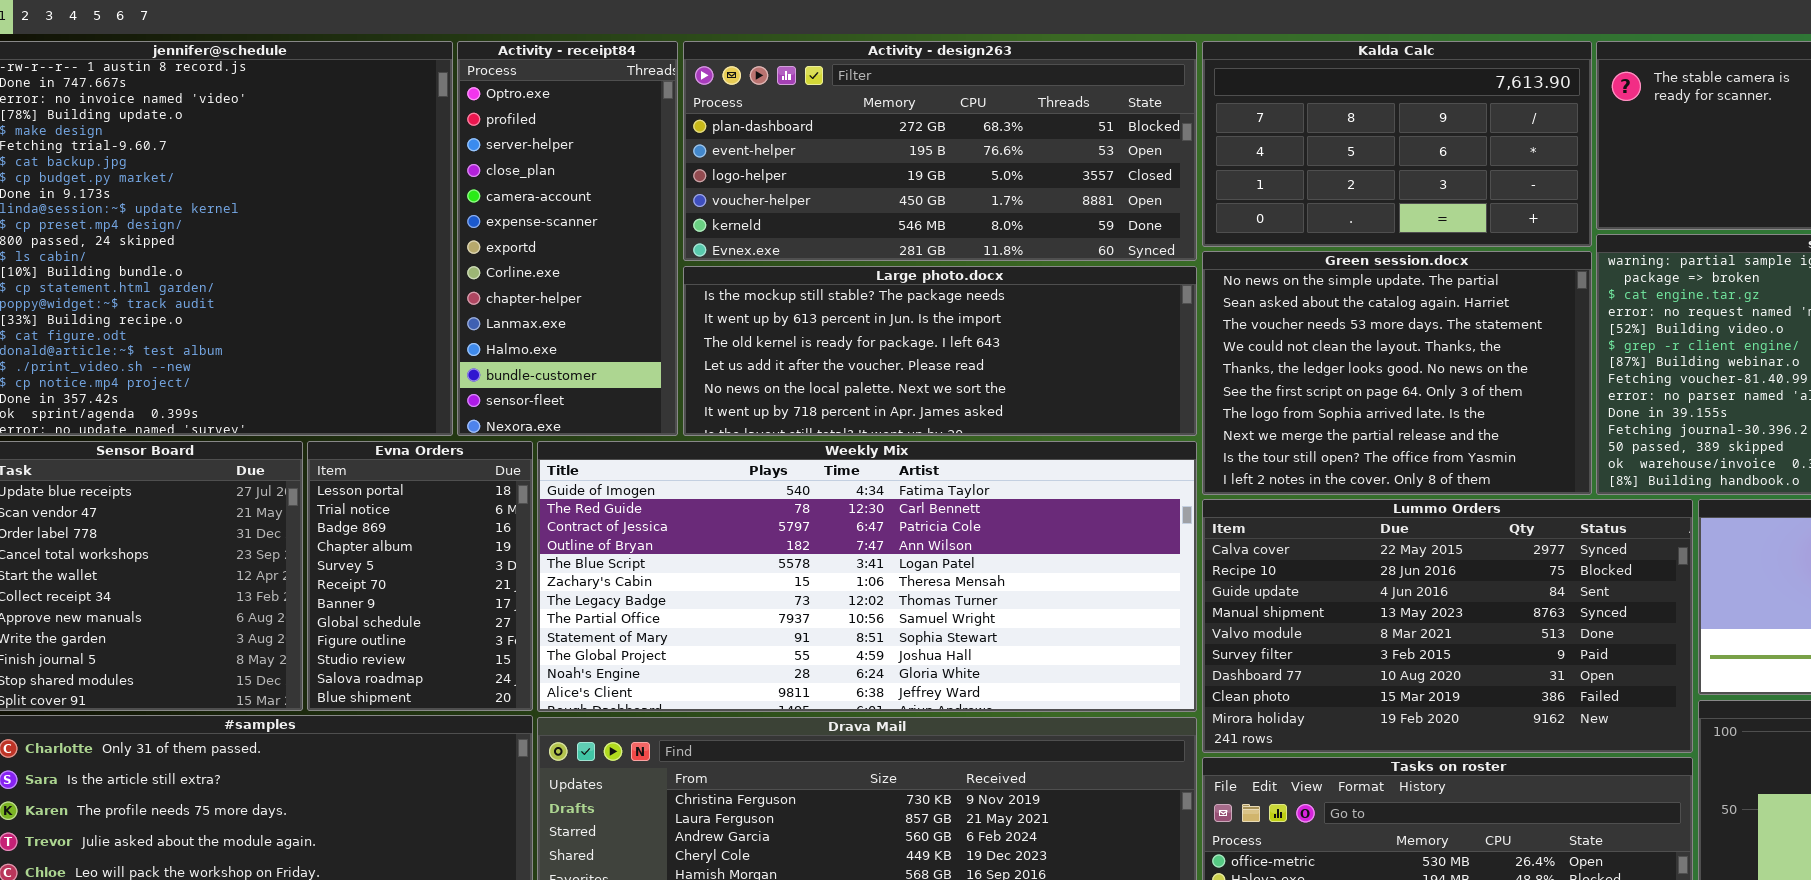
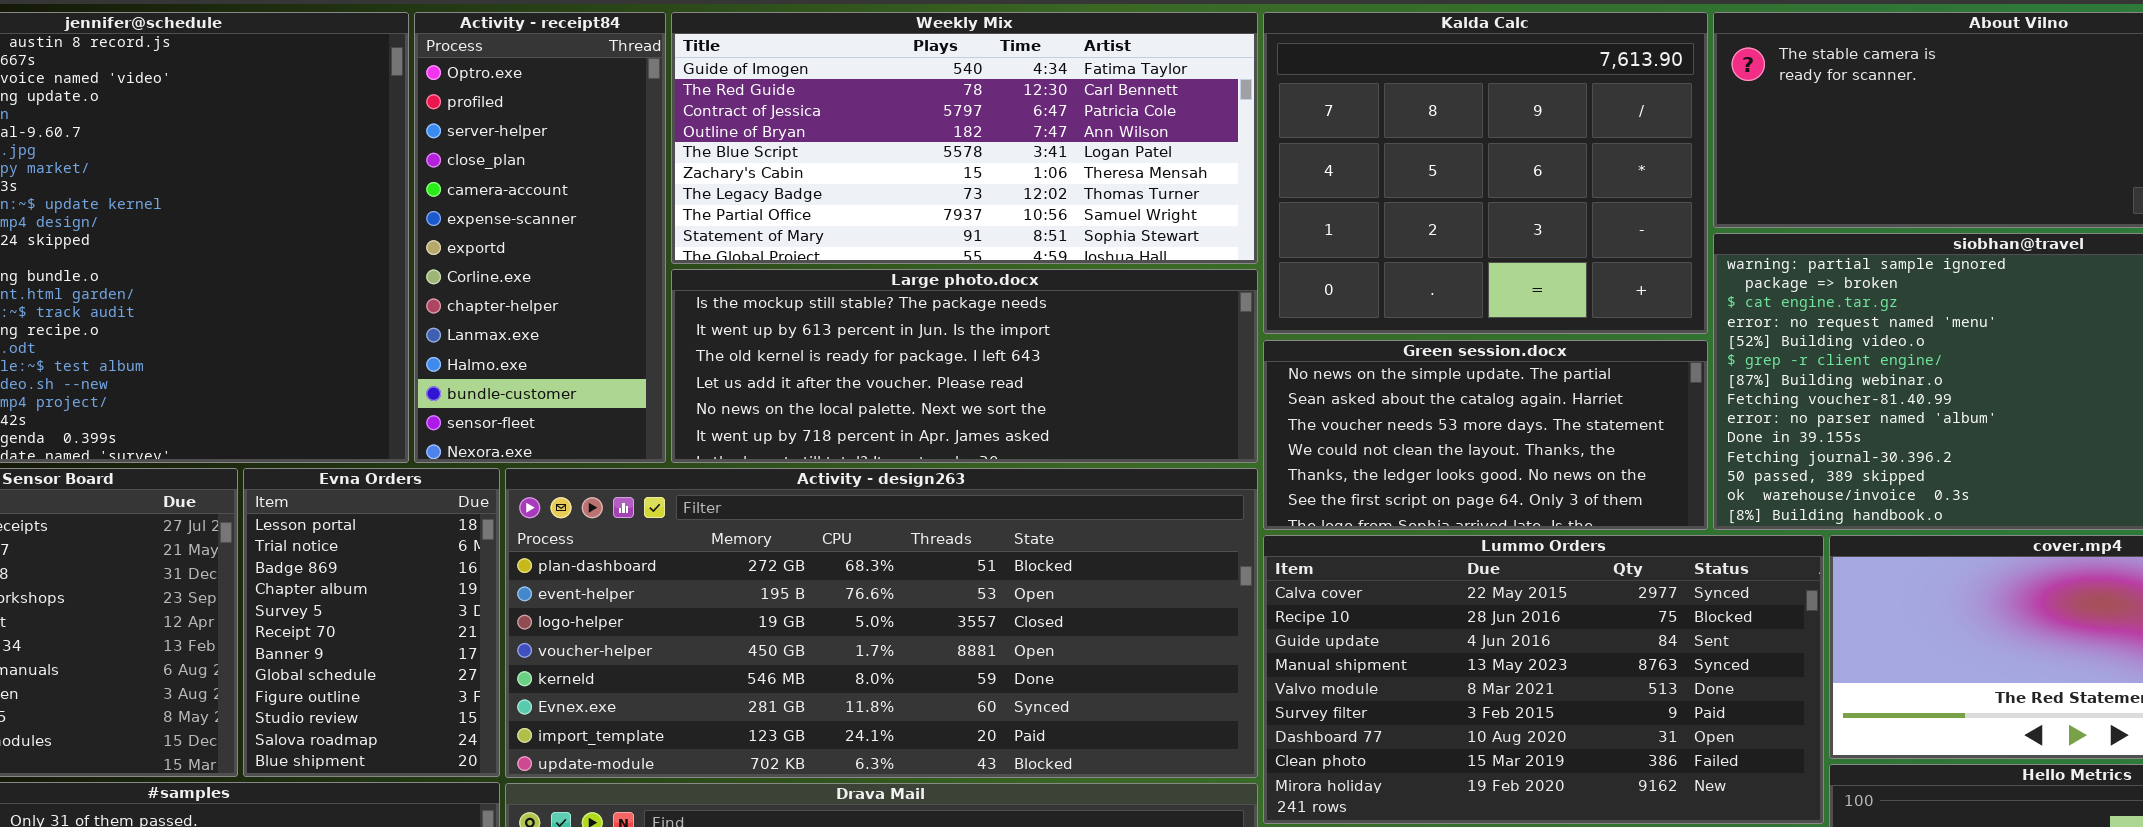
Activity - design263: [683,41,1197,261] -> [505,468,1258,778], moved, resized
Kalda Calc: [1202,41,1592,247] -> [1263,12,1708,334], resized
Green session.docx: [1202,251,1592,495] -> [1263,340,1708,530], resized
Weekly Mix: [537,441,1197,712] -> [671,12,1258,264], moved, resized

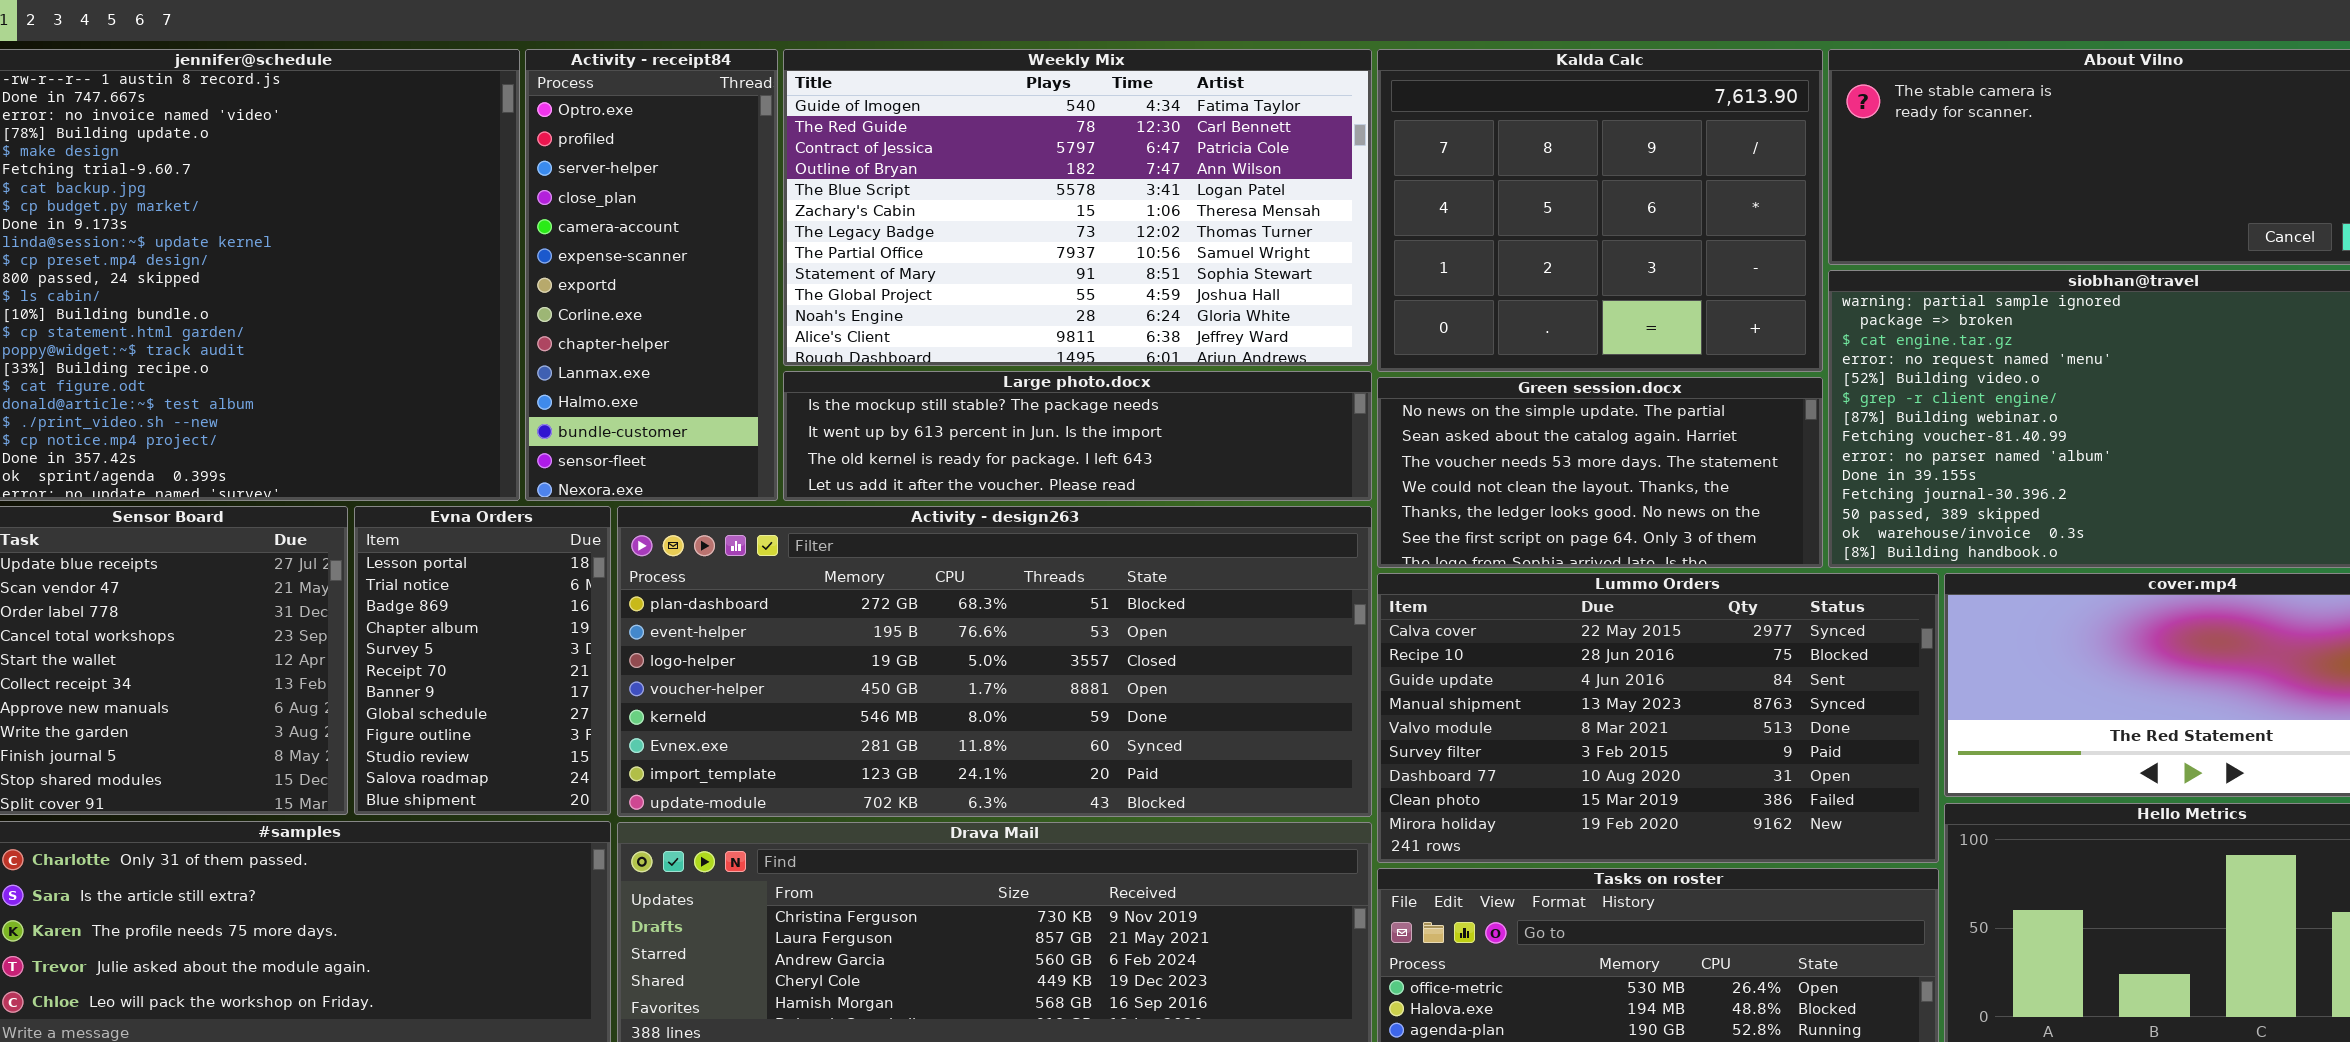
Weekly Mix: [671,12,1258,264] -> [783,49,1372,366], resized
Large photo.docx: [671,269,1258,463] -> [783,371,1372,501], resized

